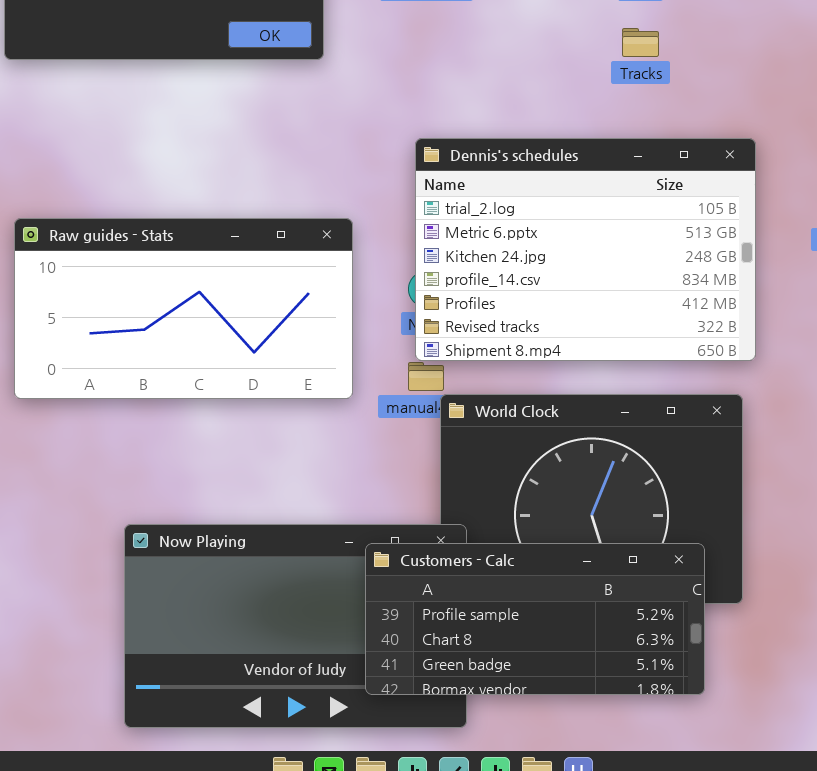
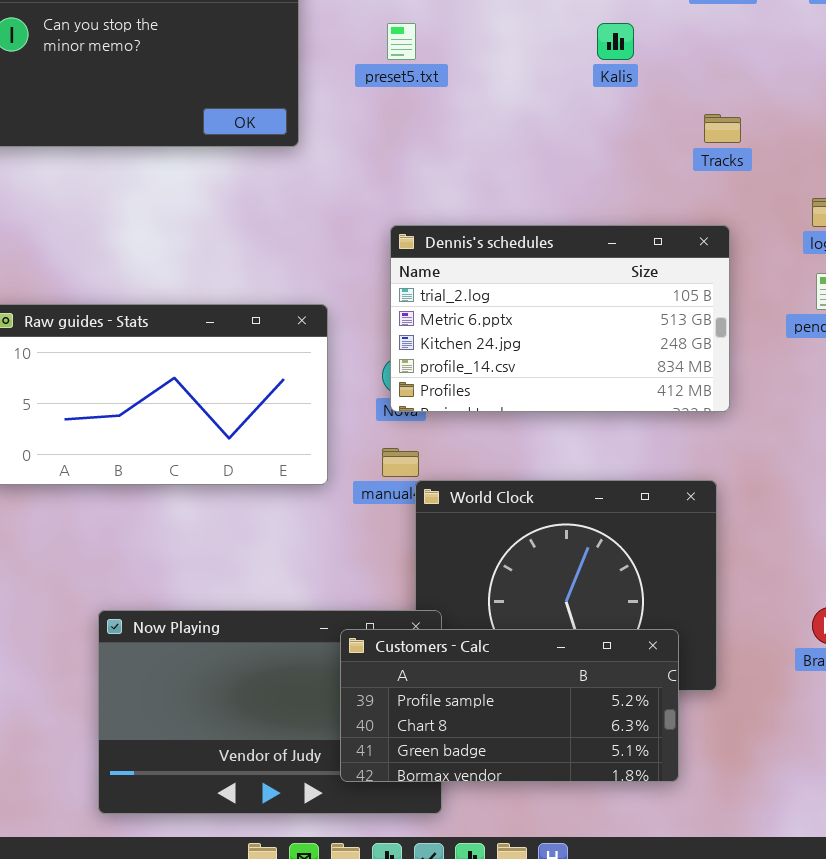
Tracks: [622,28,659,57] -> [704,114,741,143], moved
Dennis's schedules: [415,138,756,361] -> [390,225,730,412], resized

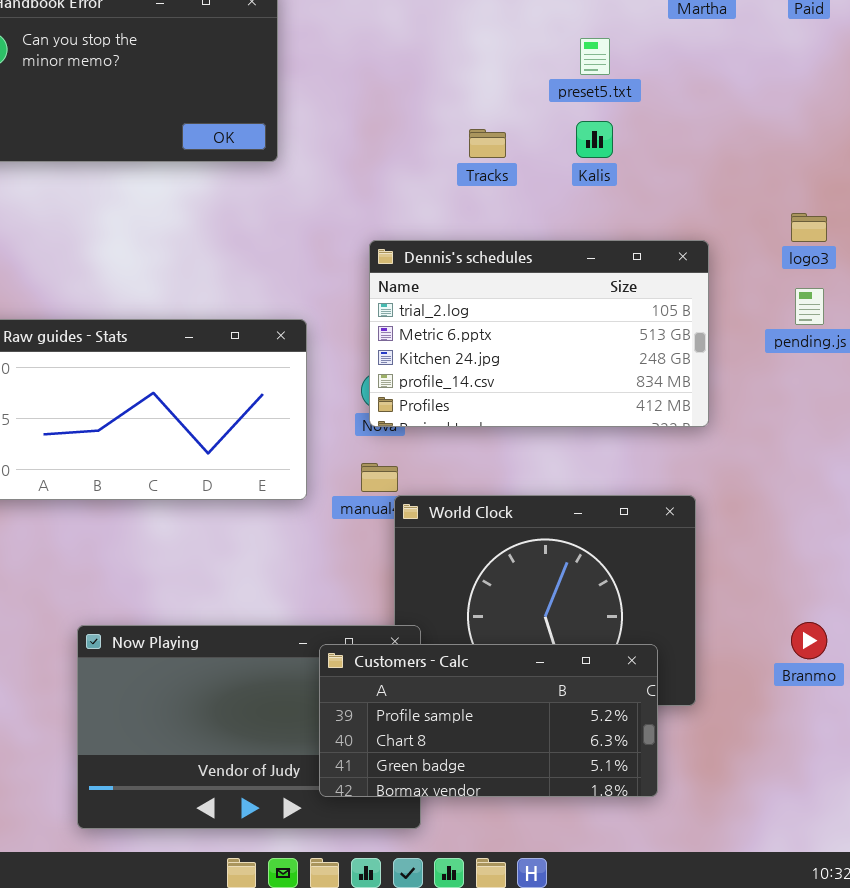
preset5.txt: [387,23,416,60] -> [580,38,610,75], moved
Kalis: [597,23,634,60] -> [576,121,613,158], moved
Tracks: [704,114,741,143] -> [469,129,506,158], moved

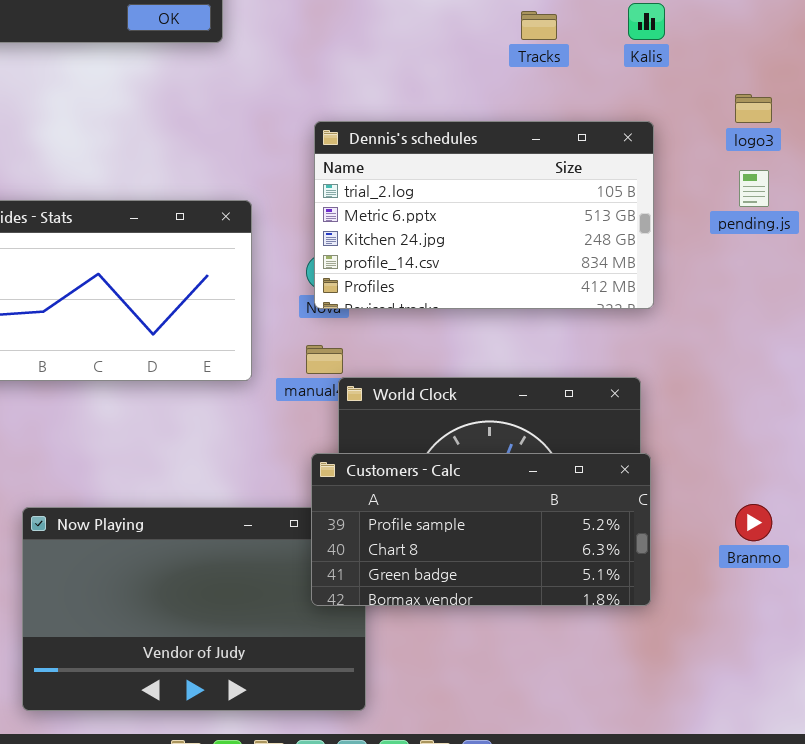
Kalis: [576,121,613,158] -> [628,3,665,40], moved
Tracks: [469,129,506,158] -> [521,11,557,40], moved
Customers - Calc: [319,644,658,797] -> [311,453,651,606], moved

